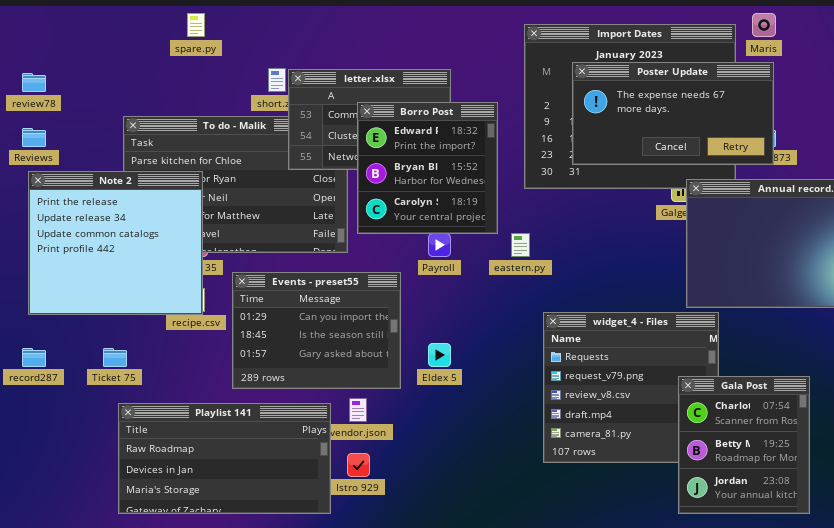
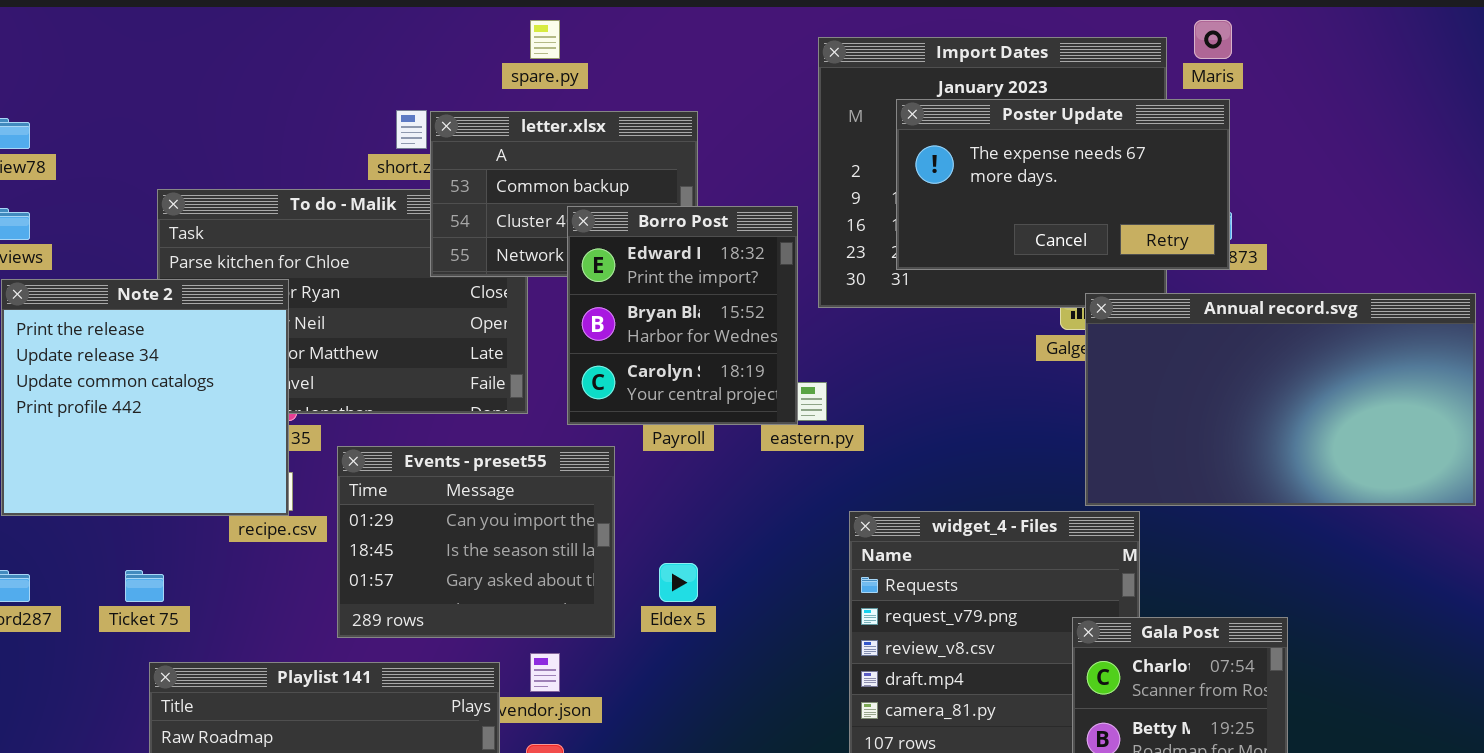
spare.py: [187,13,205,37] -> [530,20,560,59], moved
Borro Post: [357,102,498,234] -> [567,206,798,425], moved

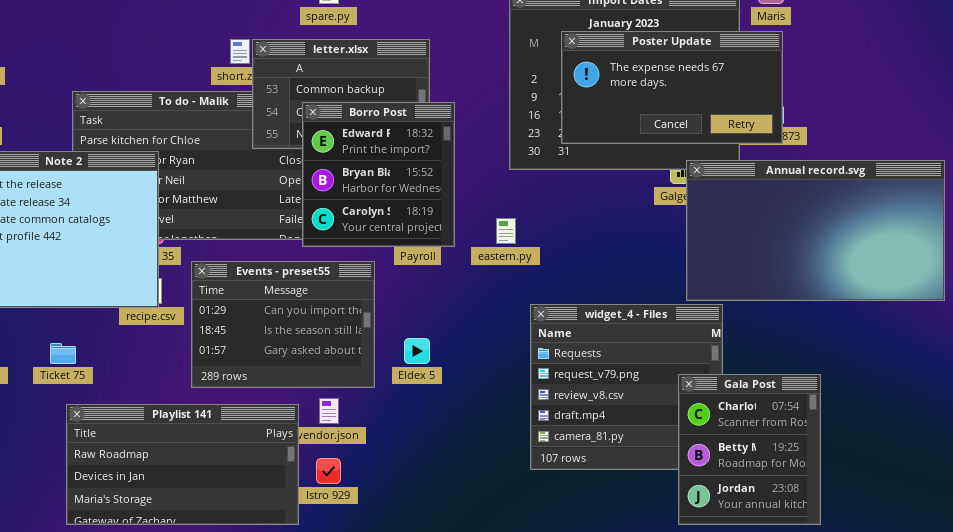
Borro Post: [567,206,798,425] -> [302,102,455,247], moved

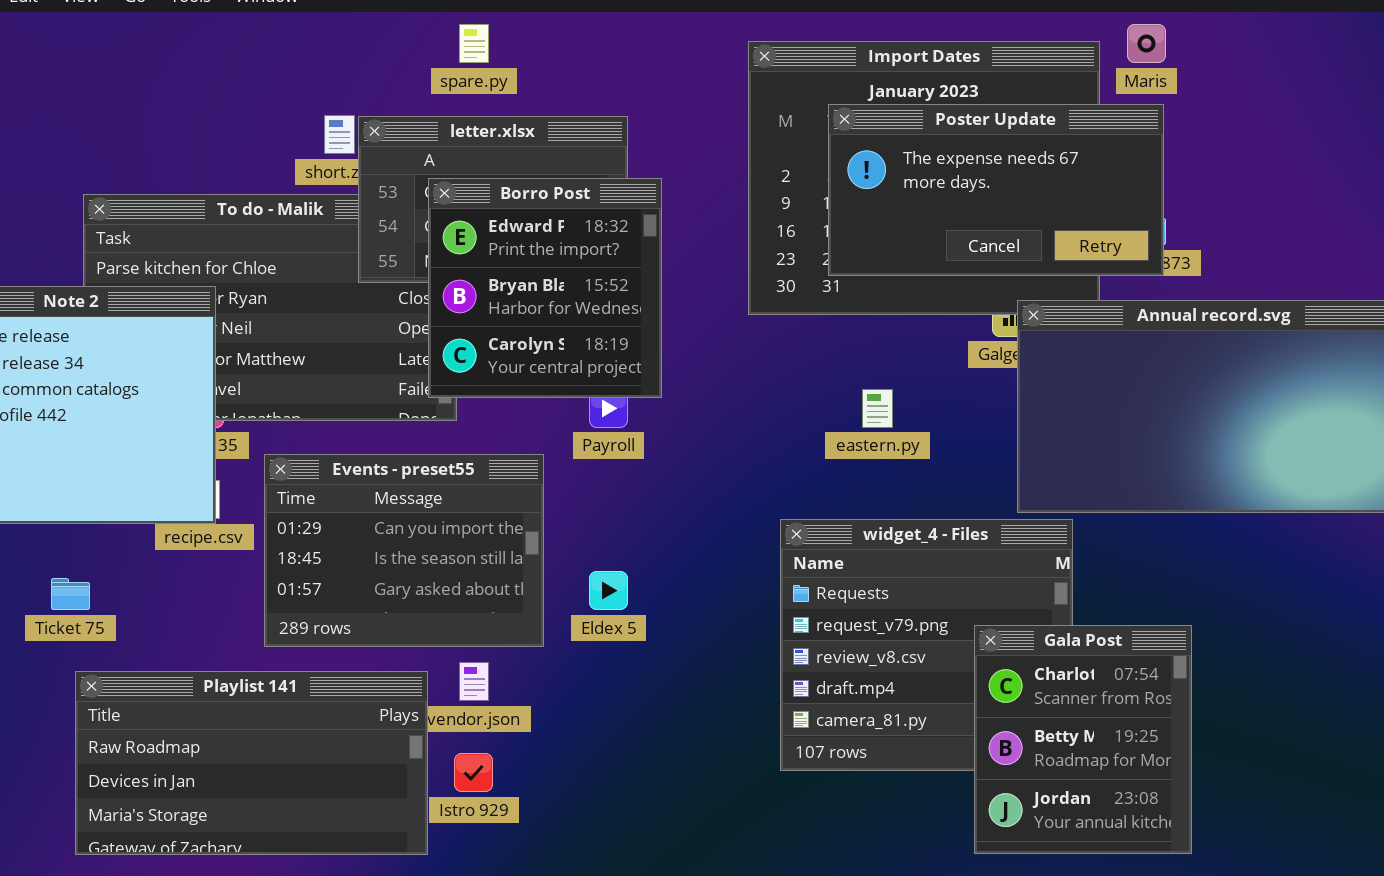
Borro Post: [302,102,455,247] -> [428,178,662,398], moved
eastern.py: [496,218,516,244] -> [862,389,893,428], moved
Gala Post: [678,374,821,525] -> [974,625,1192,854], moved

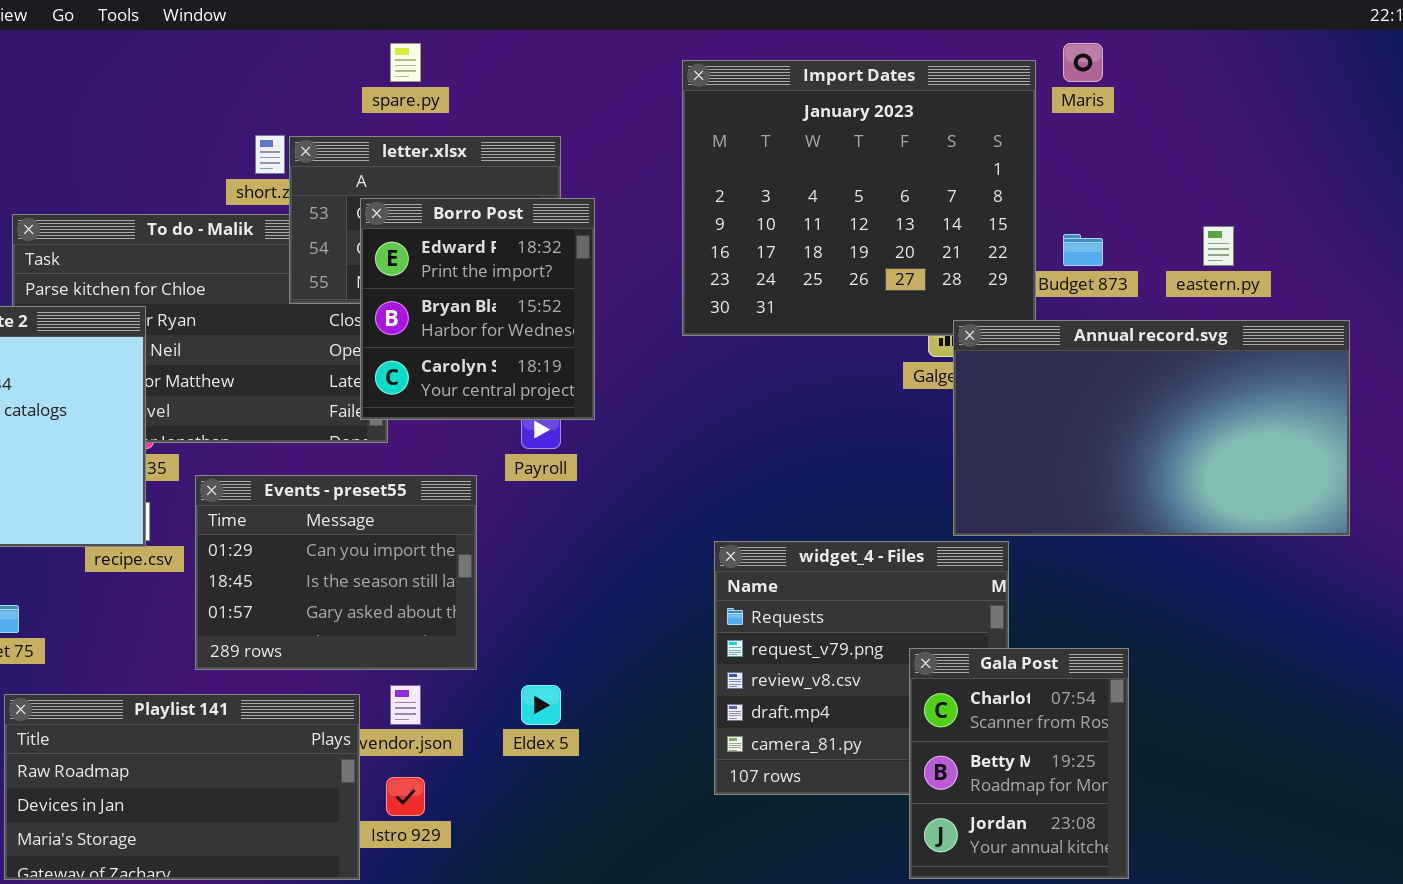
Poster Update: [828,104,1164,276] -> none, closed
eastern.py: [862,389,893,428] -> [1203,226,1234,266], moved
Eldex 5: [589,571,628,610] -> [521,685,561,725], moved

